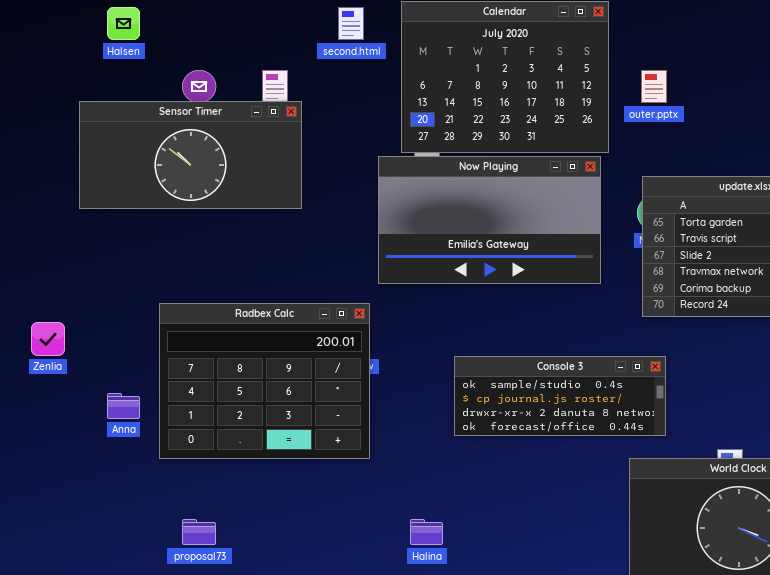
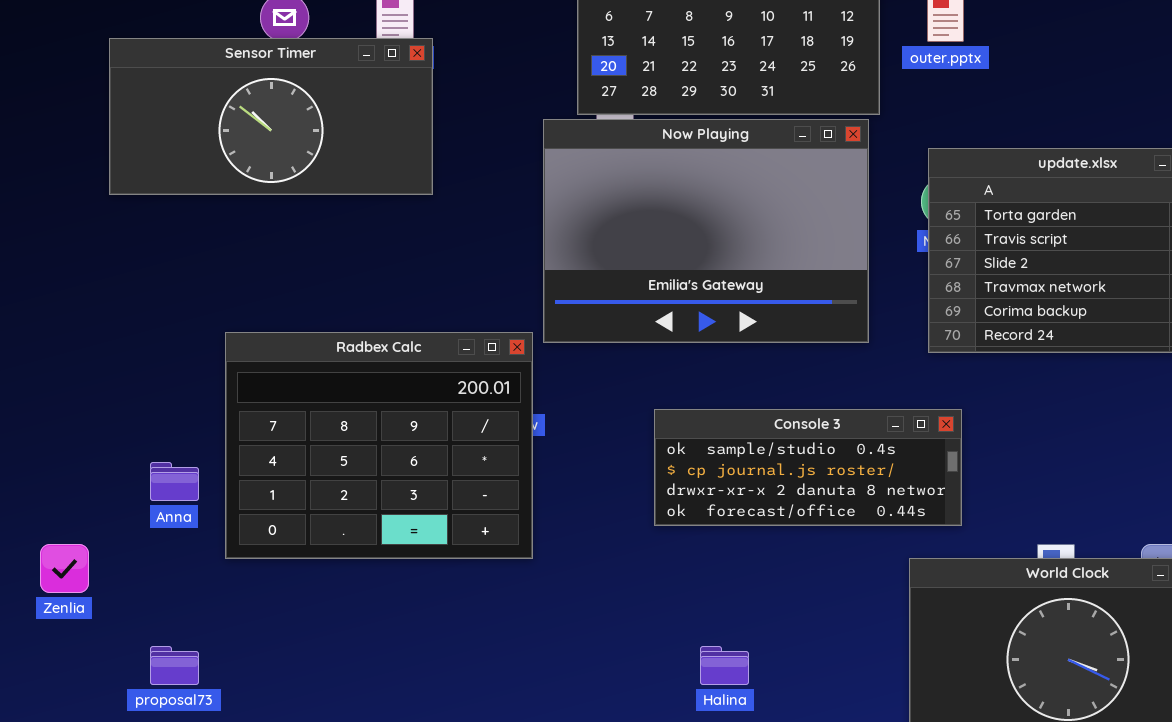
Now Playing: [378,156,601,284] -> [543,119,869,343], resized
Zenlia: [31,322,65,356] -> [40,544,89,593], moved
proposal73: [182,519,216,545] -> [150,646,199,685], moved
Halina: [410,519,443,545] -> [700,646,749,685], moved

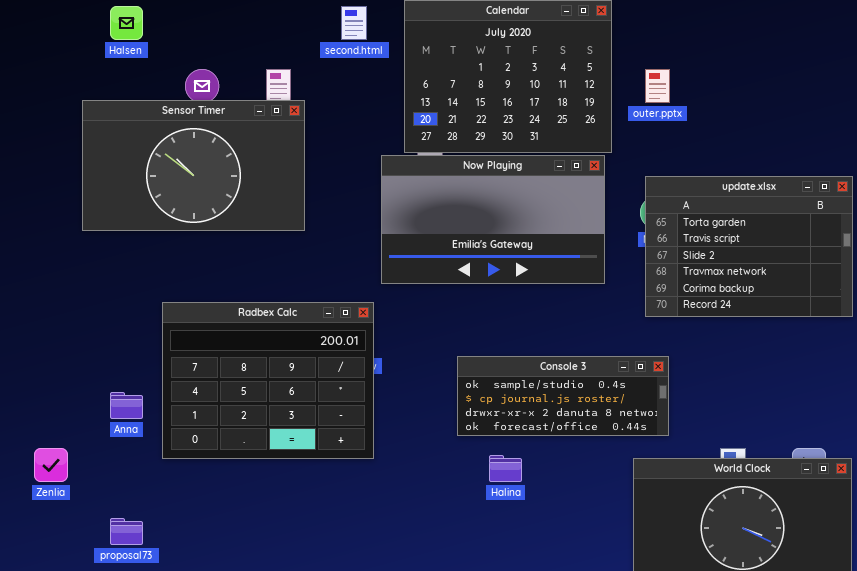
Sensor Timer: [109,38,433,195] -> [82,100,305,231], resized
Now Playing: [543,119,869,343] -> [381,155,605,284], resized
Halina: [700,646,749,685] -> [489,455,522,482], moved

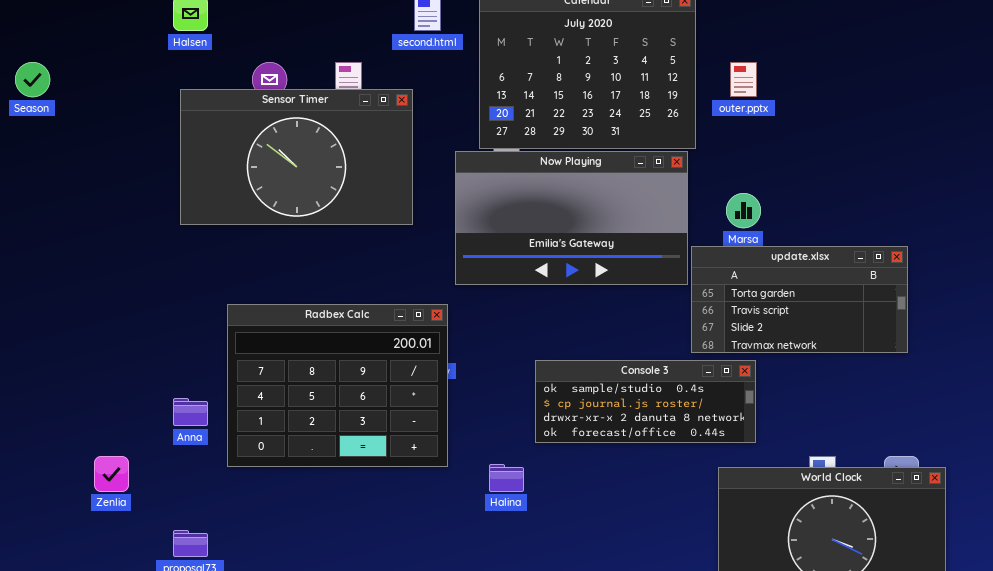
Sensor Timer: [82,100,305,231] -> [180,89,413,225], moved
update.xlsx: [645,176,853,317] -> [691,246,908,353], moved, resized
Halina: [489,455,522,482] -> [489,464,524,492], moved

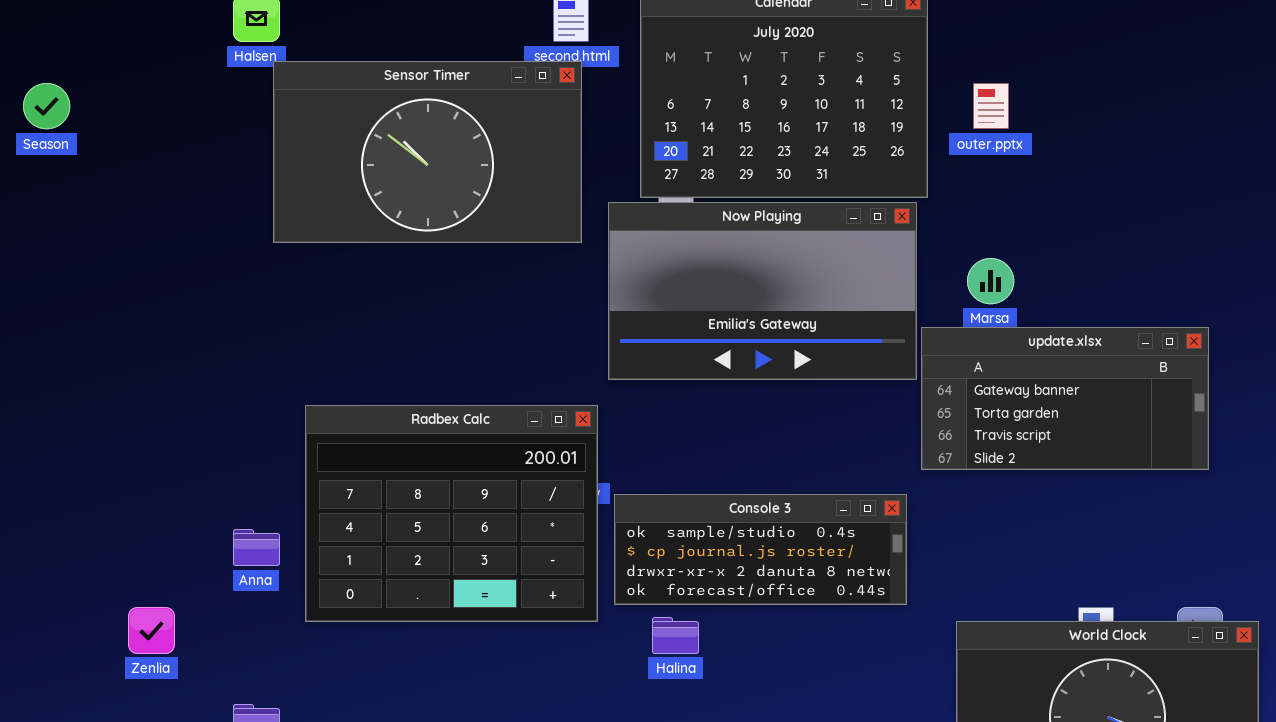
Sensor Timer: [180,89,413,225] -> [273,61,582,243], moved
update.xlsx: [691,246,908,353] -> [921,327,1209,470], scrolled up 1 row
Console 3: [535,360,756,443] -> [614,494,907,605], moved

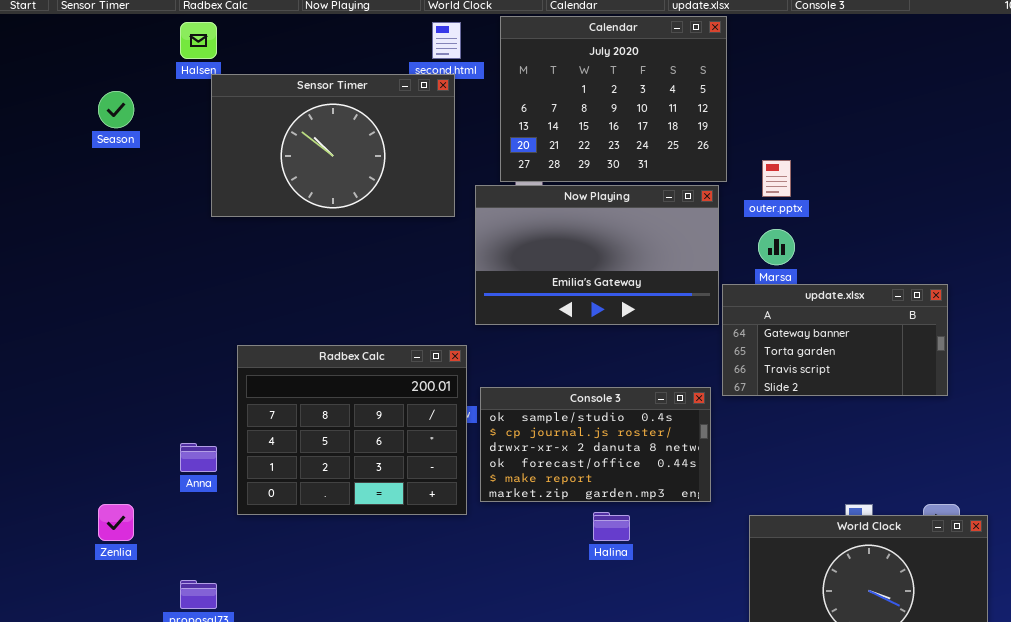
Season: [23,83,70,129] -> [98,91,134,128], moved
outer.pptx: [973,83,1009,129] -> [762,160,791,197], moved
Console 3: [614,494,907,605] -> [480,387,711,502], resized
Halina: [652,617,699,654] -> [593,512,630,541], moved

